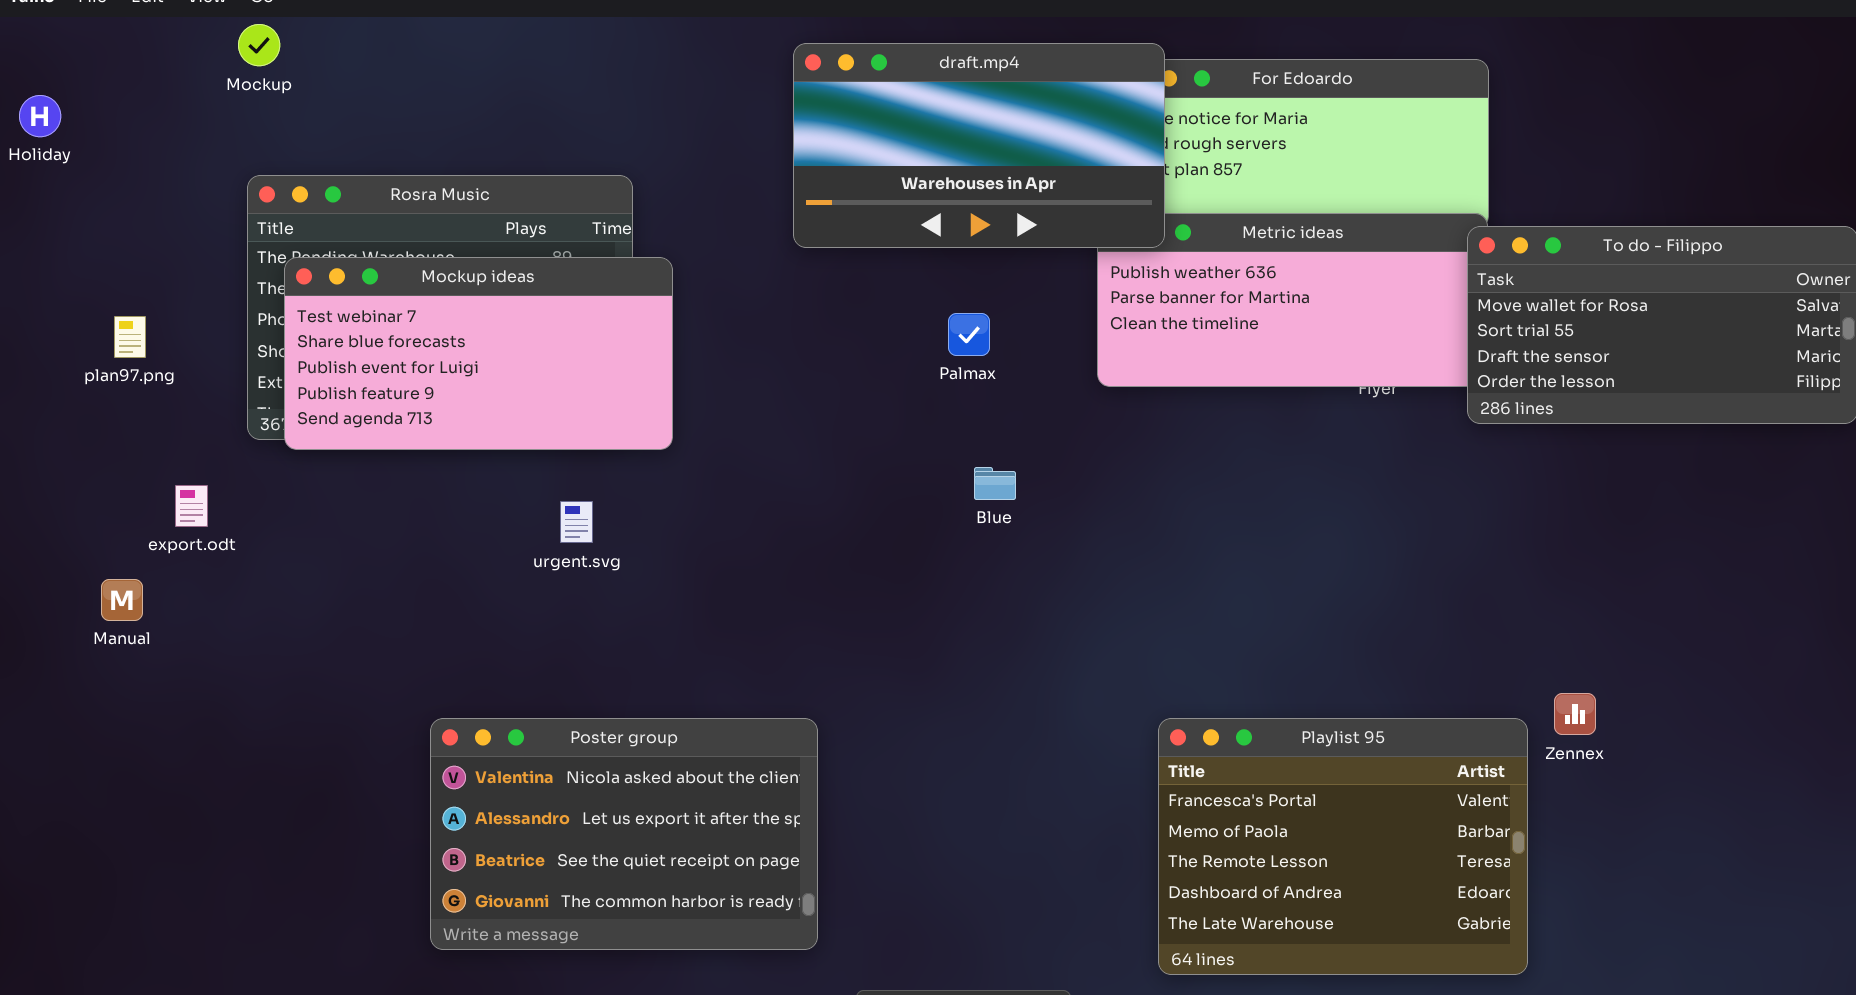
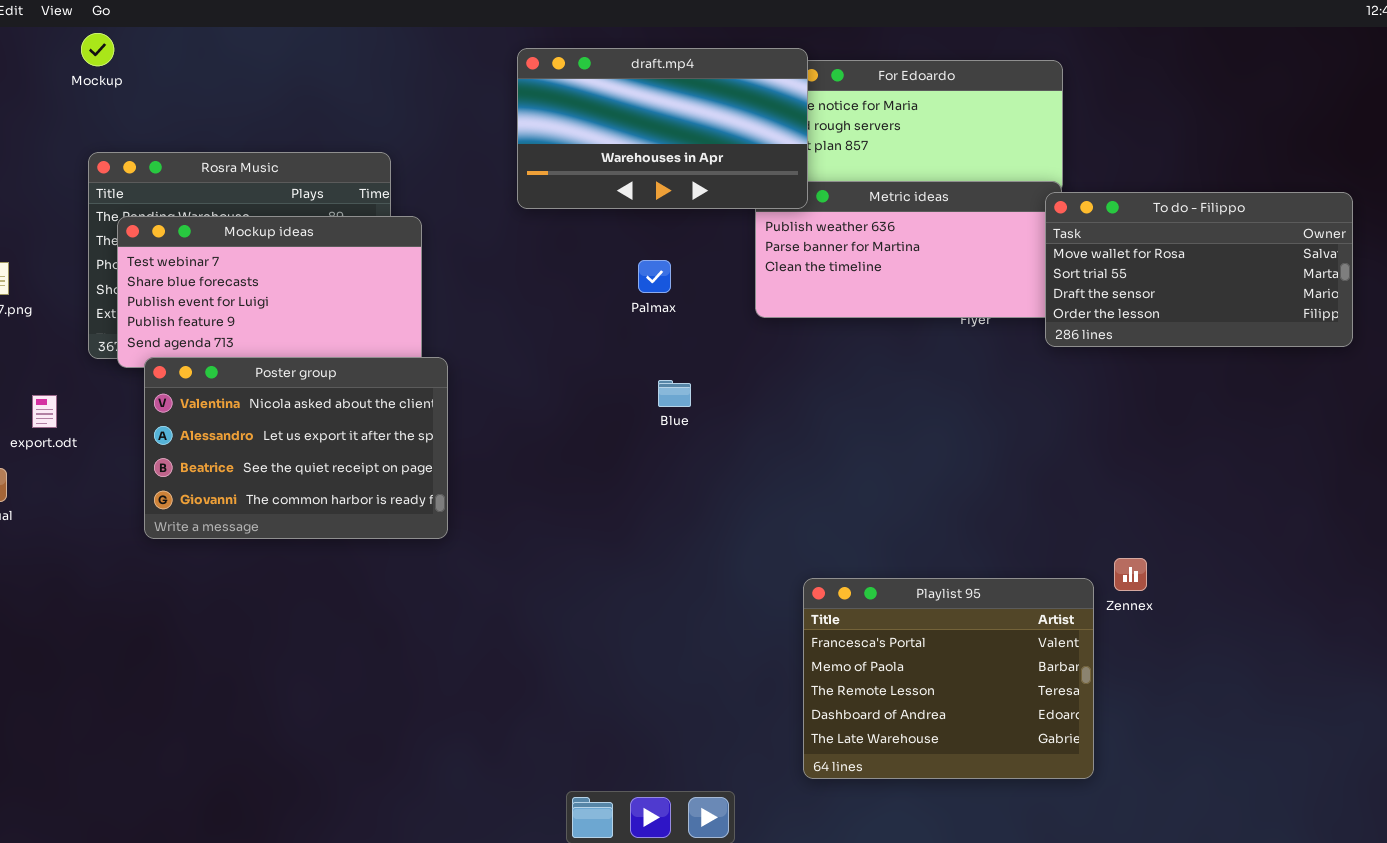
Poster group: [430,718,818,950] -> [144,357,448,539], moved

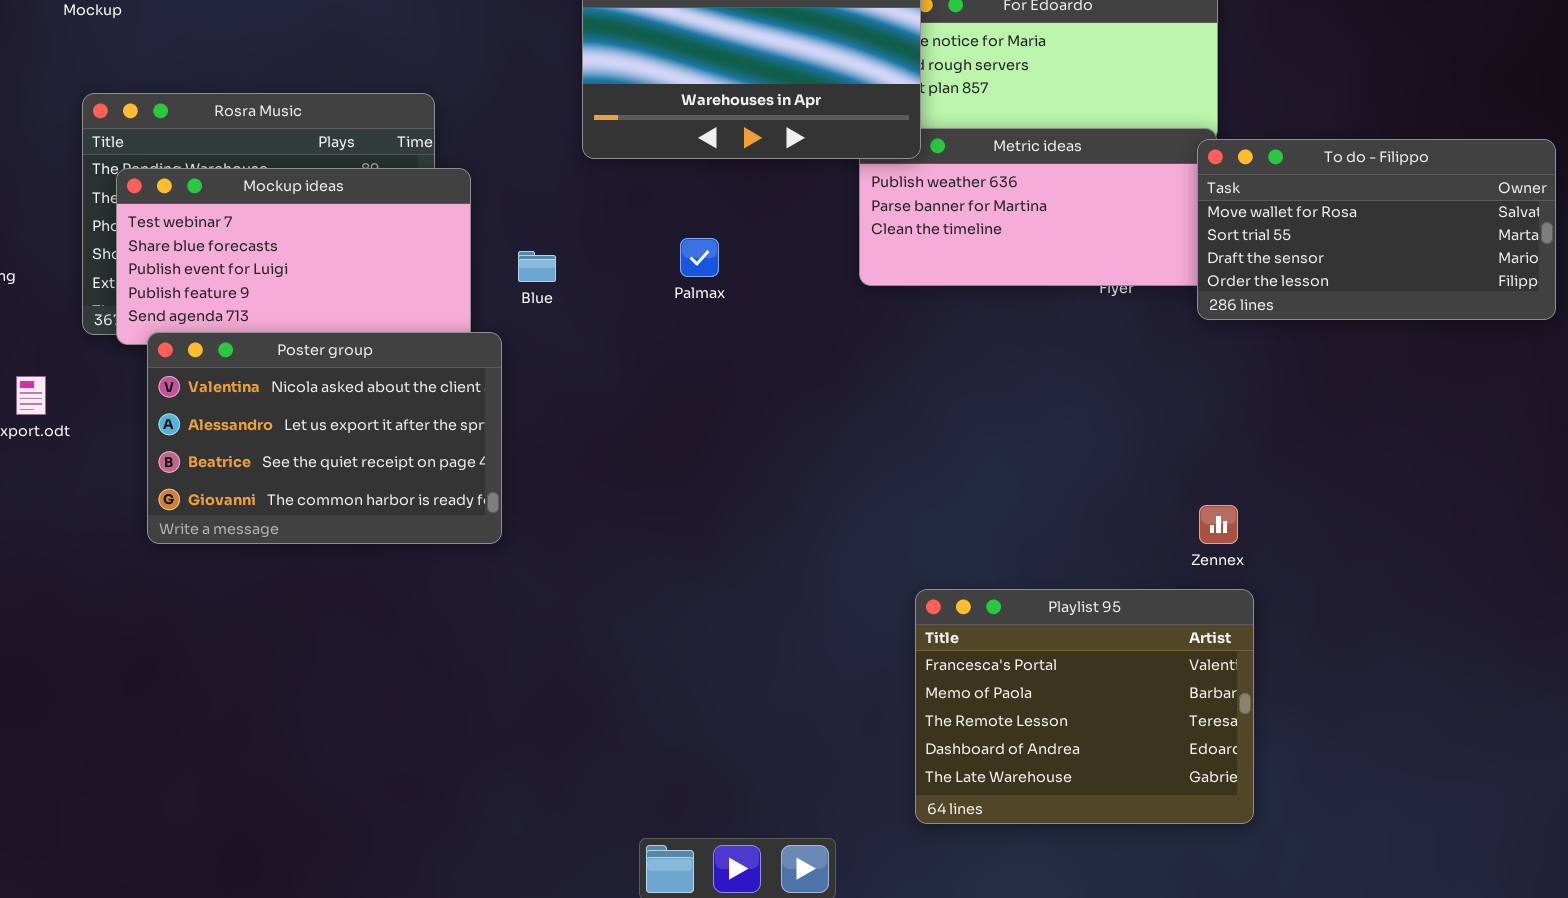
Palmax: [638,260,671,293] -> [680,238,719,277], moved
Blue: [658,380,691,407] -> [518,251,556,282], moved
Zennex: [1114,558,1147,591] -> [1199,505,1238,544], moved

